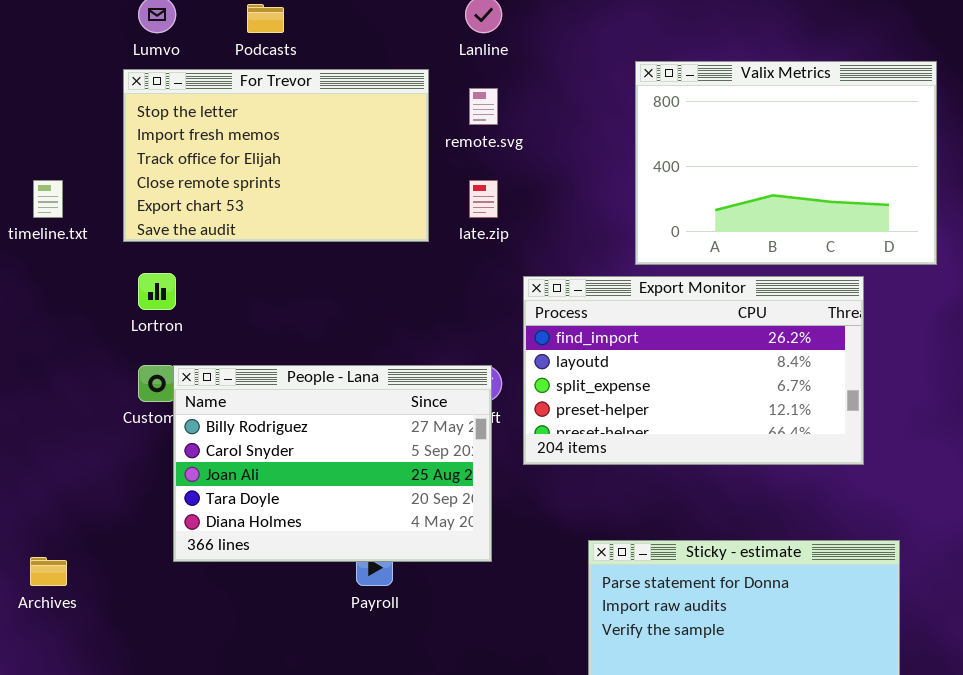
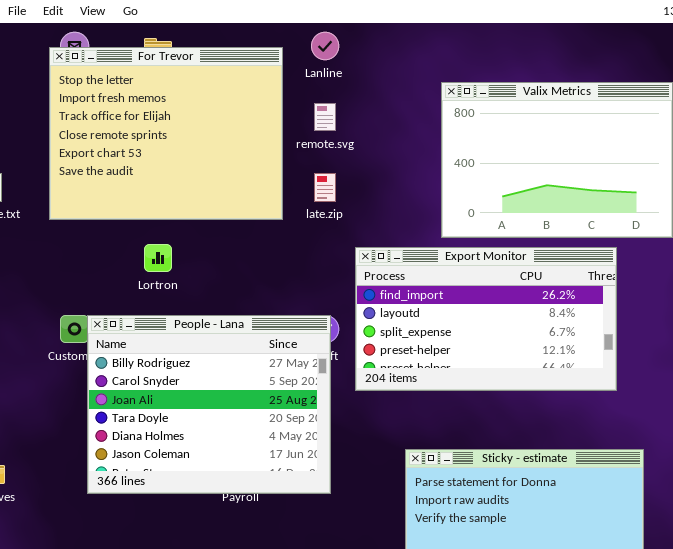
For Trevor: [123,69,429,242] -> [49,47,283,220], resized
Lortron: [138,273,176,310] -> [144,244,172,272], moved
People - Lana: [173,365,492,562] -> [87,315,331,494], resized

